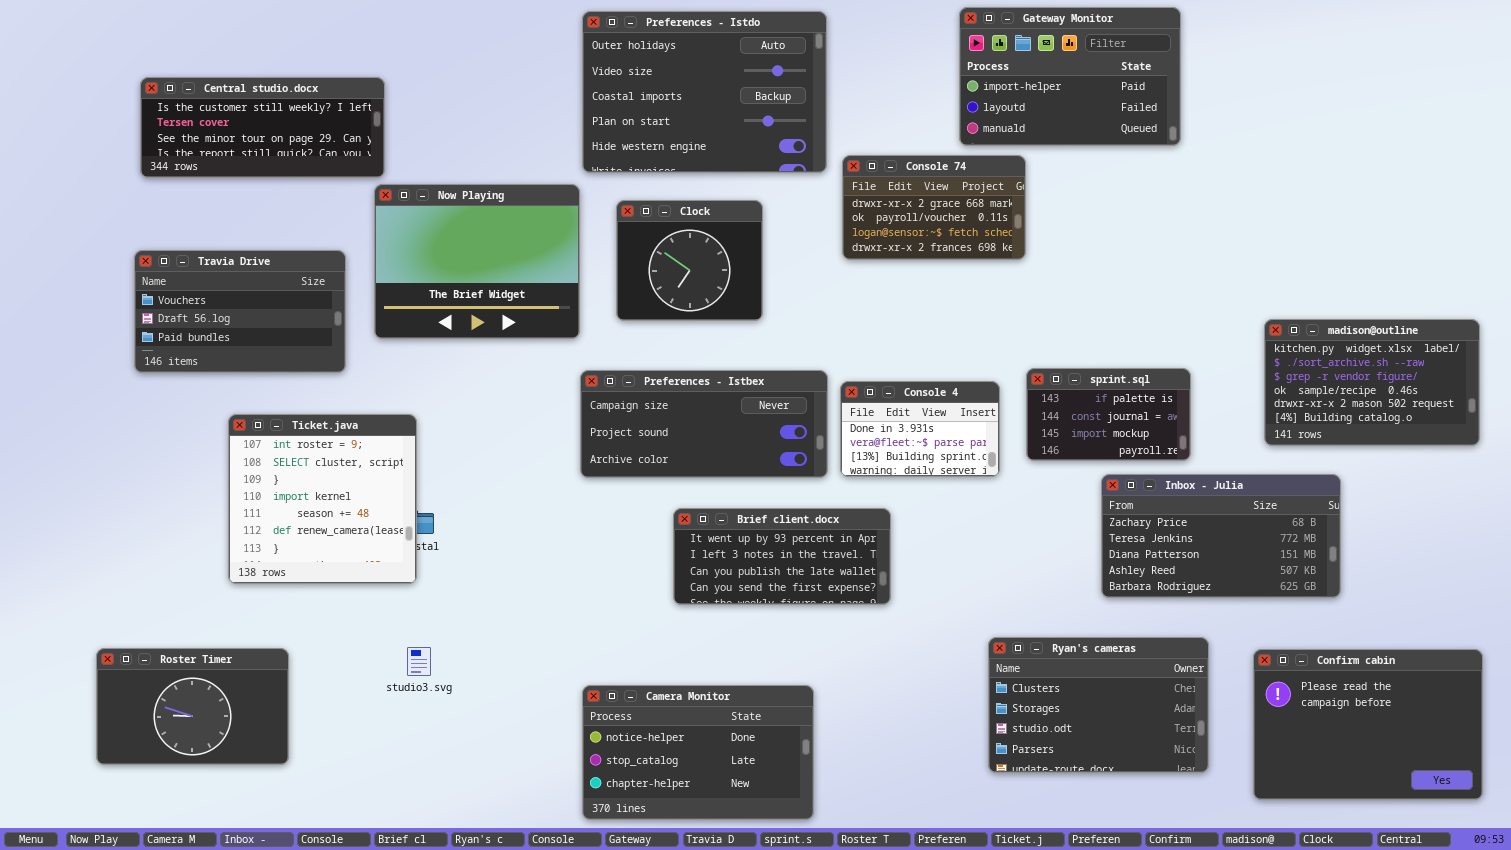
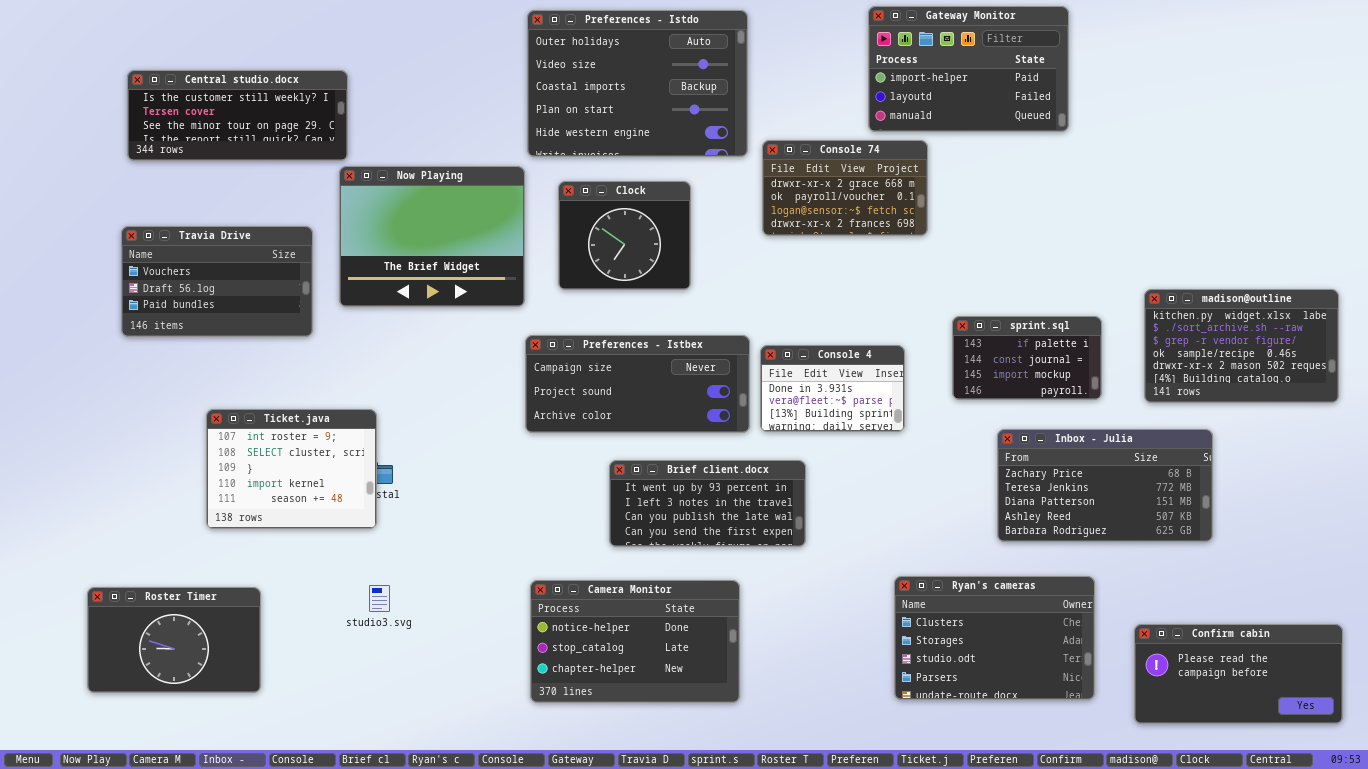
sprint.sql: [1026,368,1191,461] -> [952,316,1102,400], moved
Ticket.java: [228,414,417,584] -> [206,409,377,529], resized
Confirm cabin: [1253,649,1483,800] -> [1134,624,1343,724], resized
Camera Monitor: [582,685,814,820] -> [530,580,740,703], moved

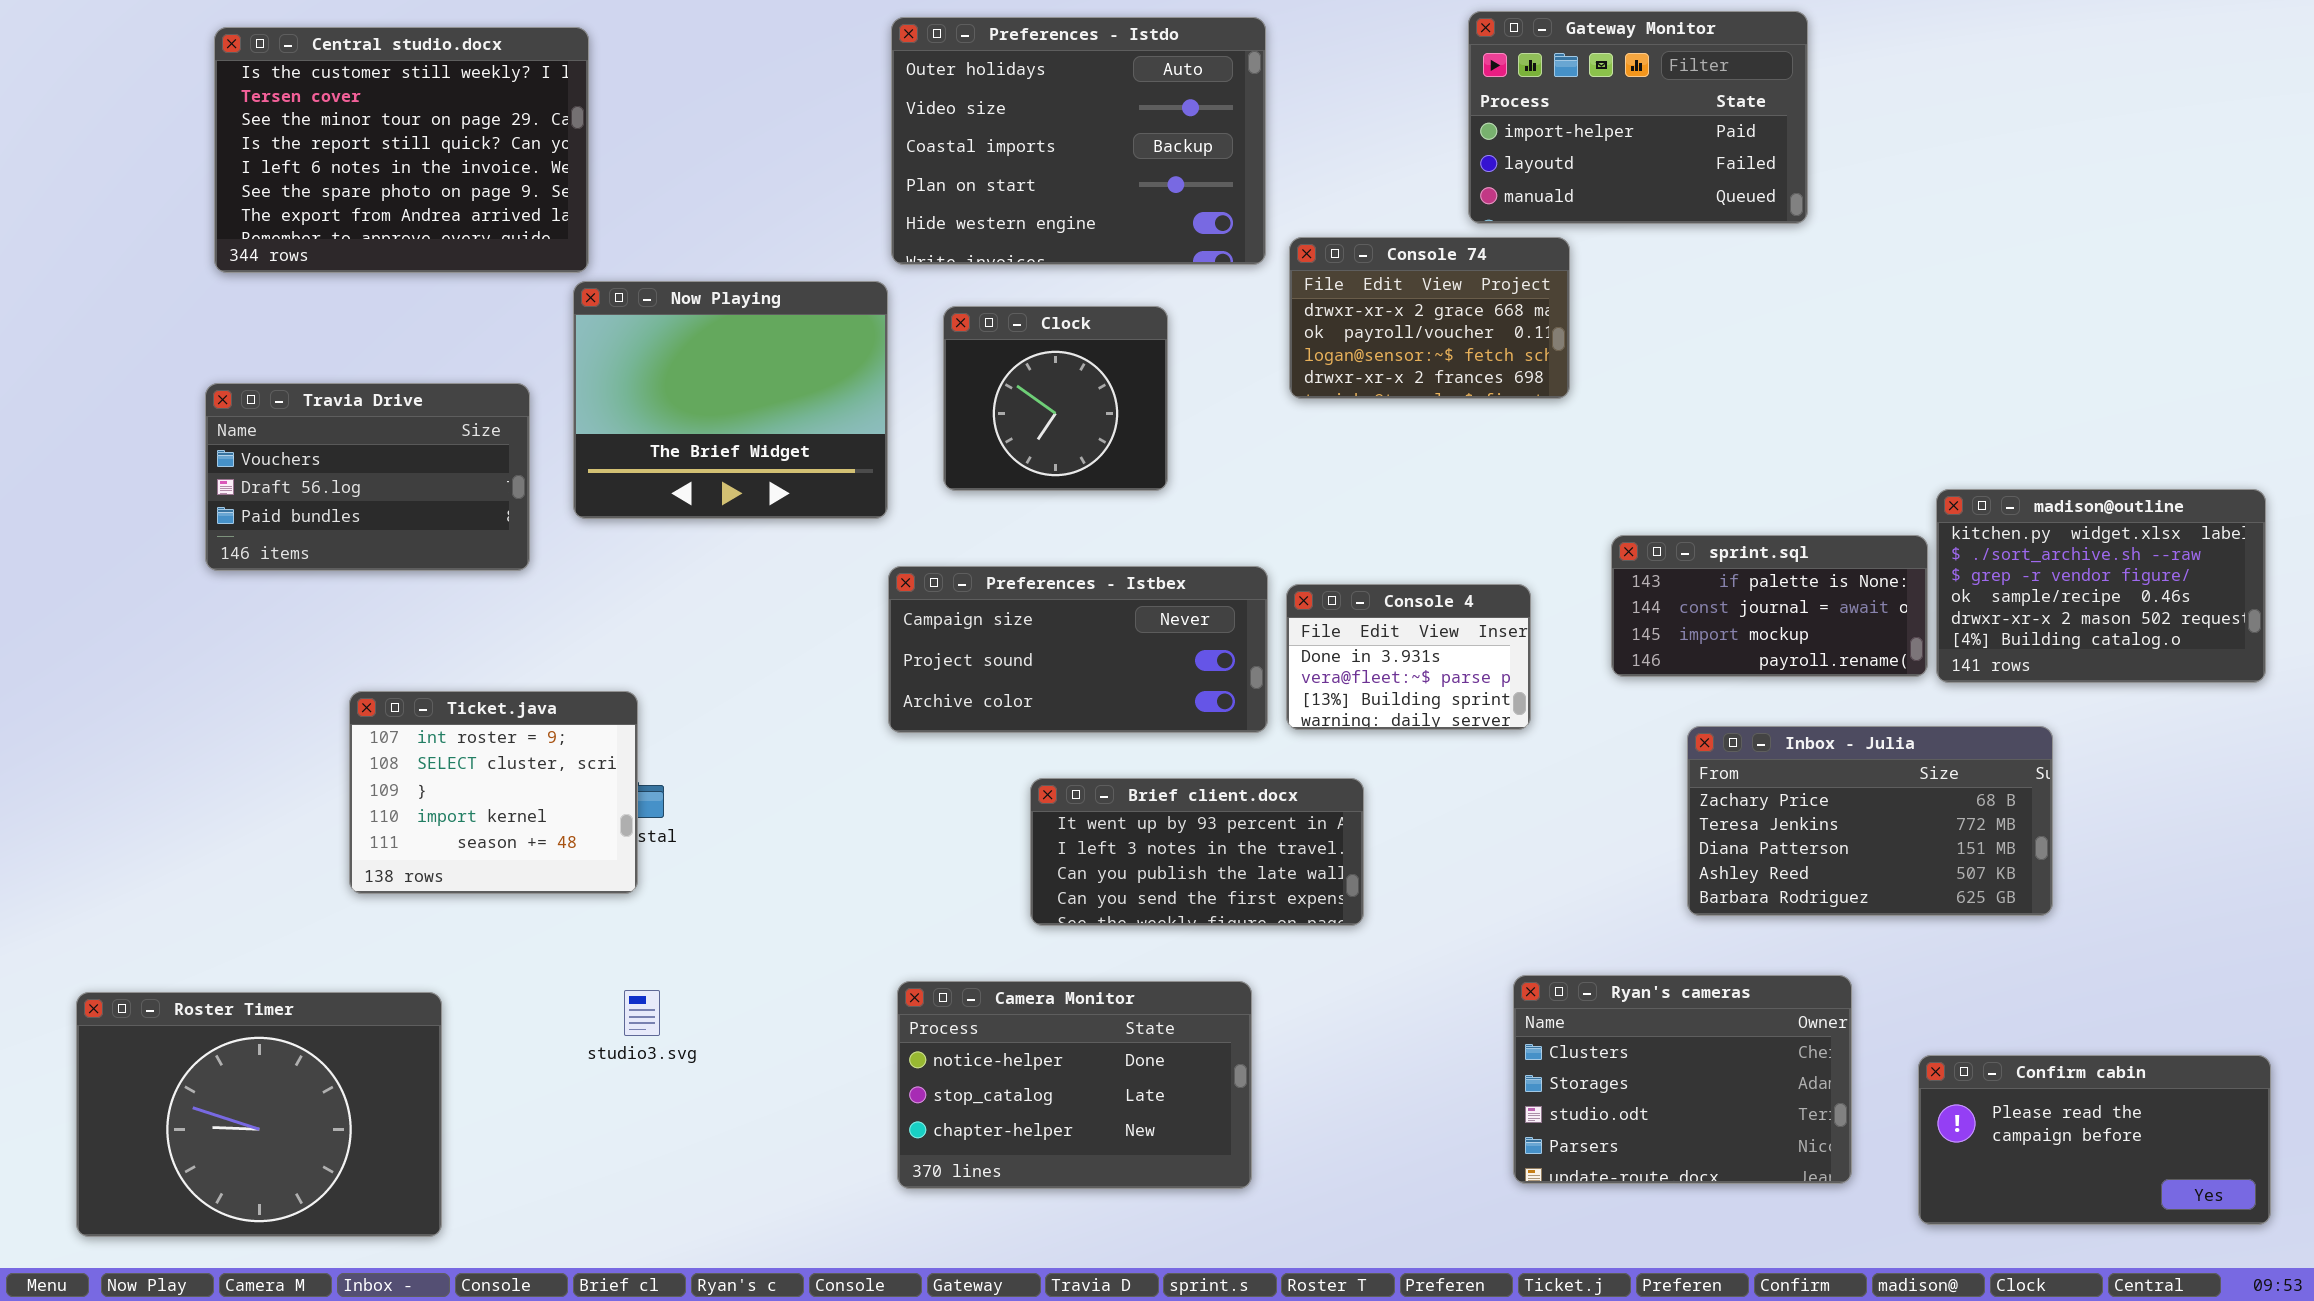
Central studio.docx: [127,70,348,161] -> [214,27,589,273], resized
sprint.sql: [952,316,1102,400] -> [1611,535,1928,677], resized
Roster Timer: [87,587,261,693] -> [76,992,442,1237], resized

